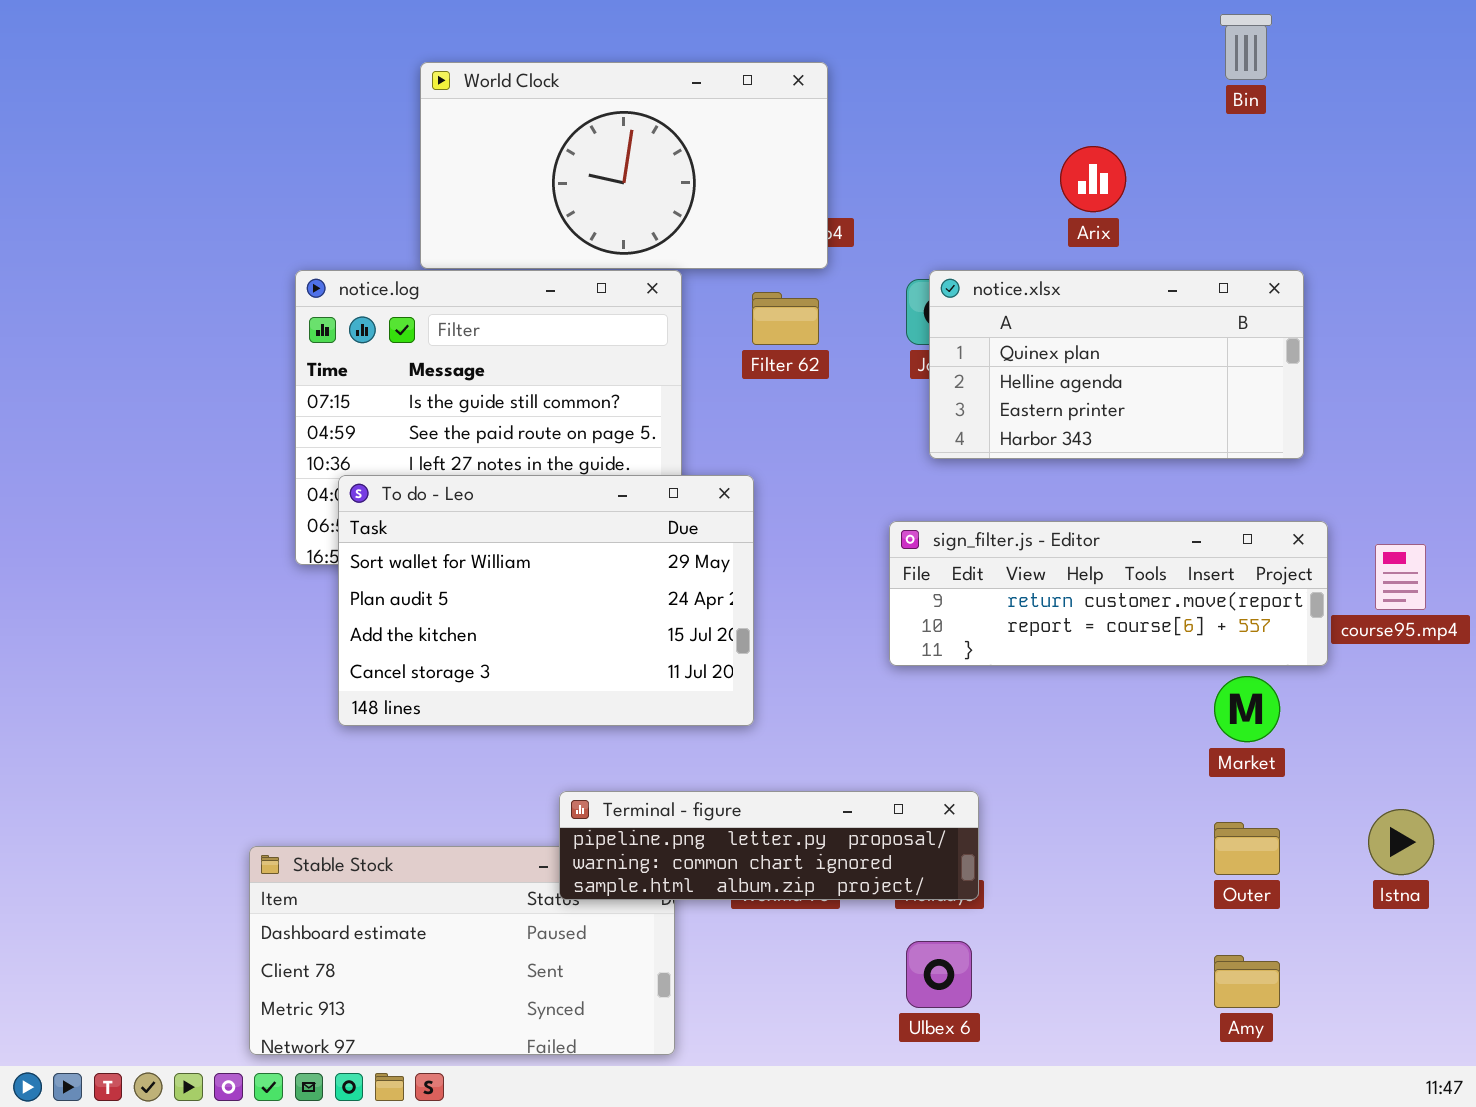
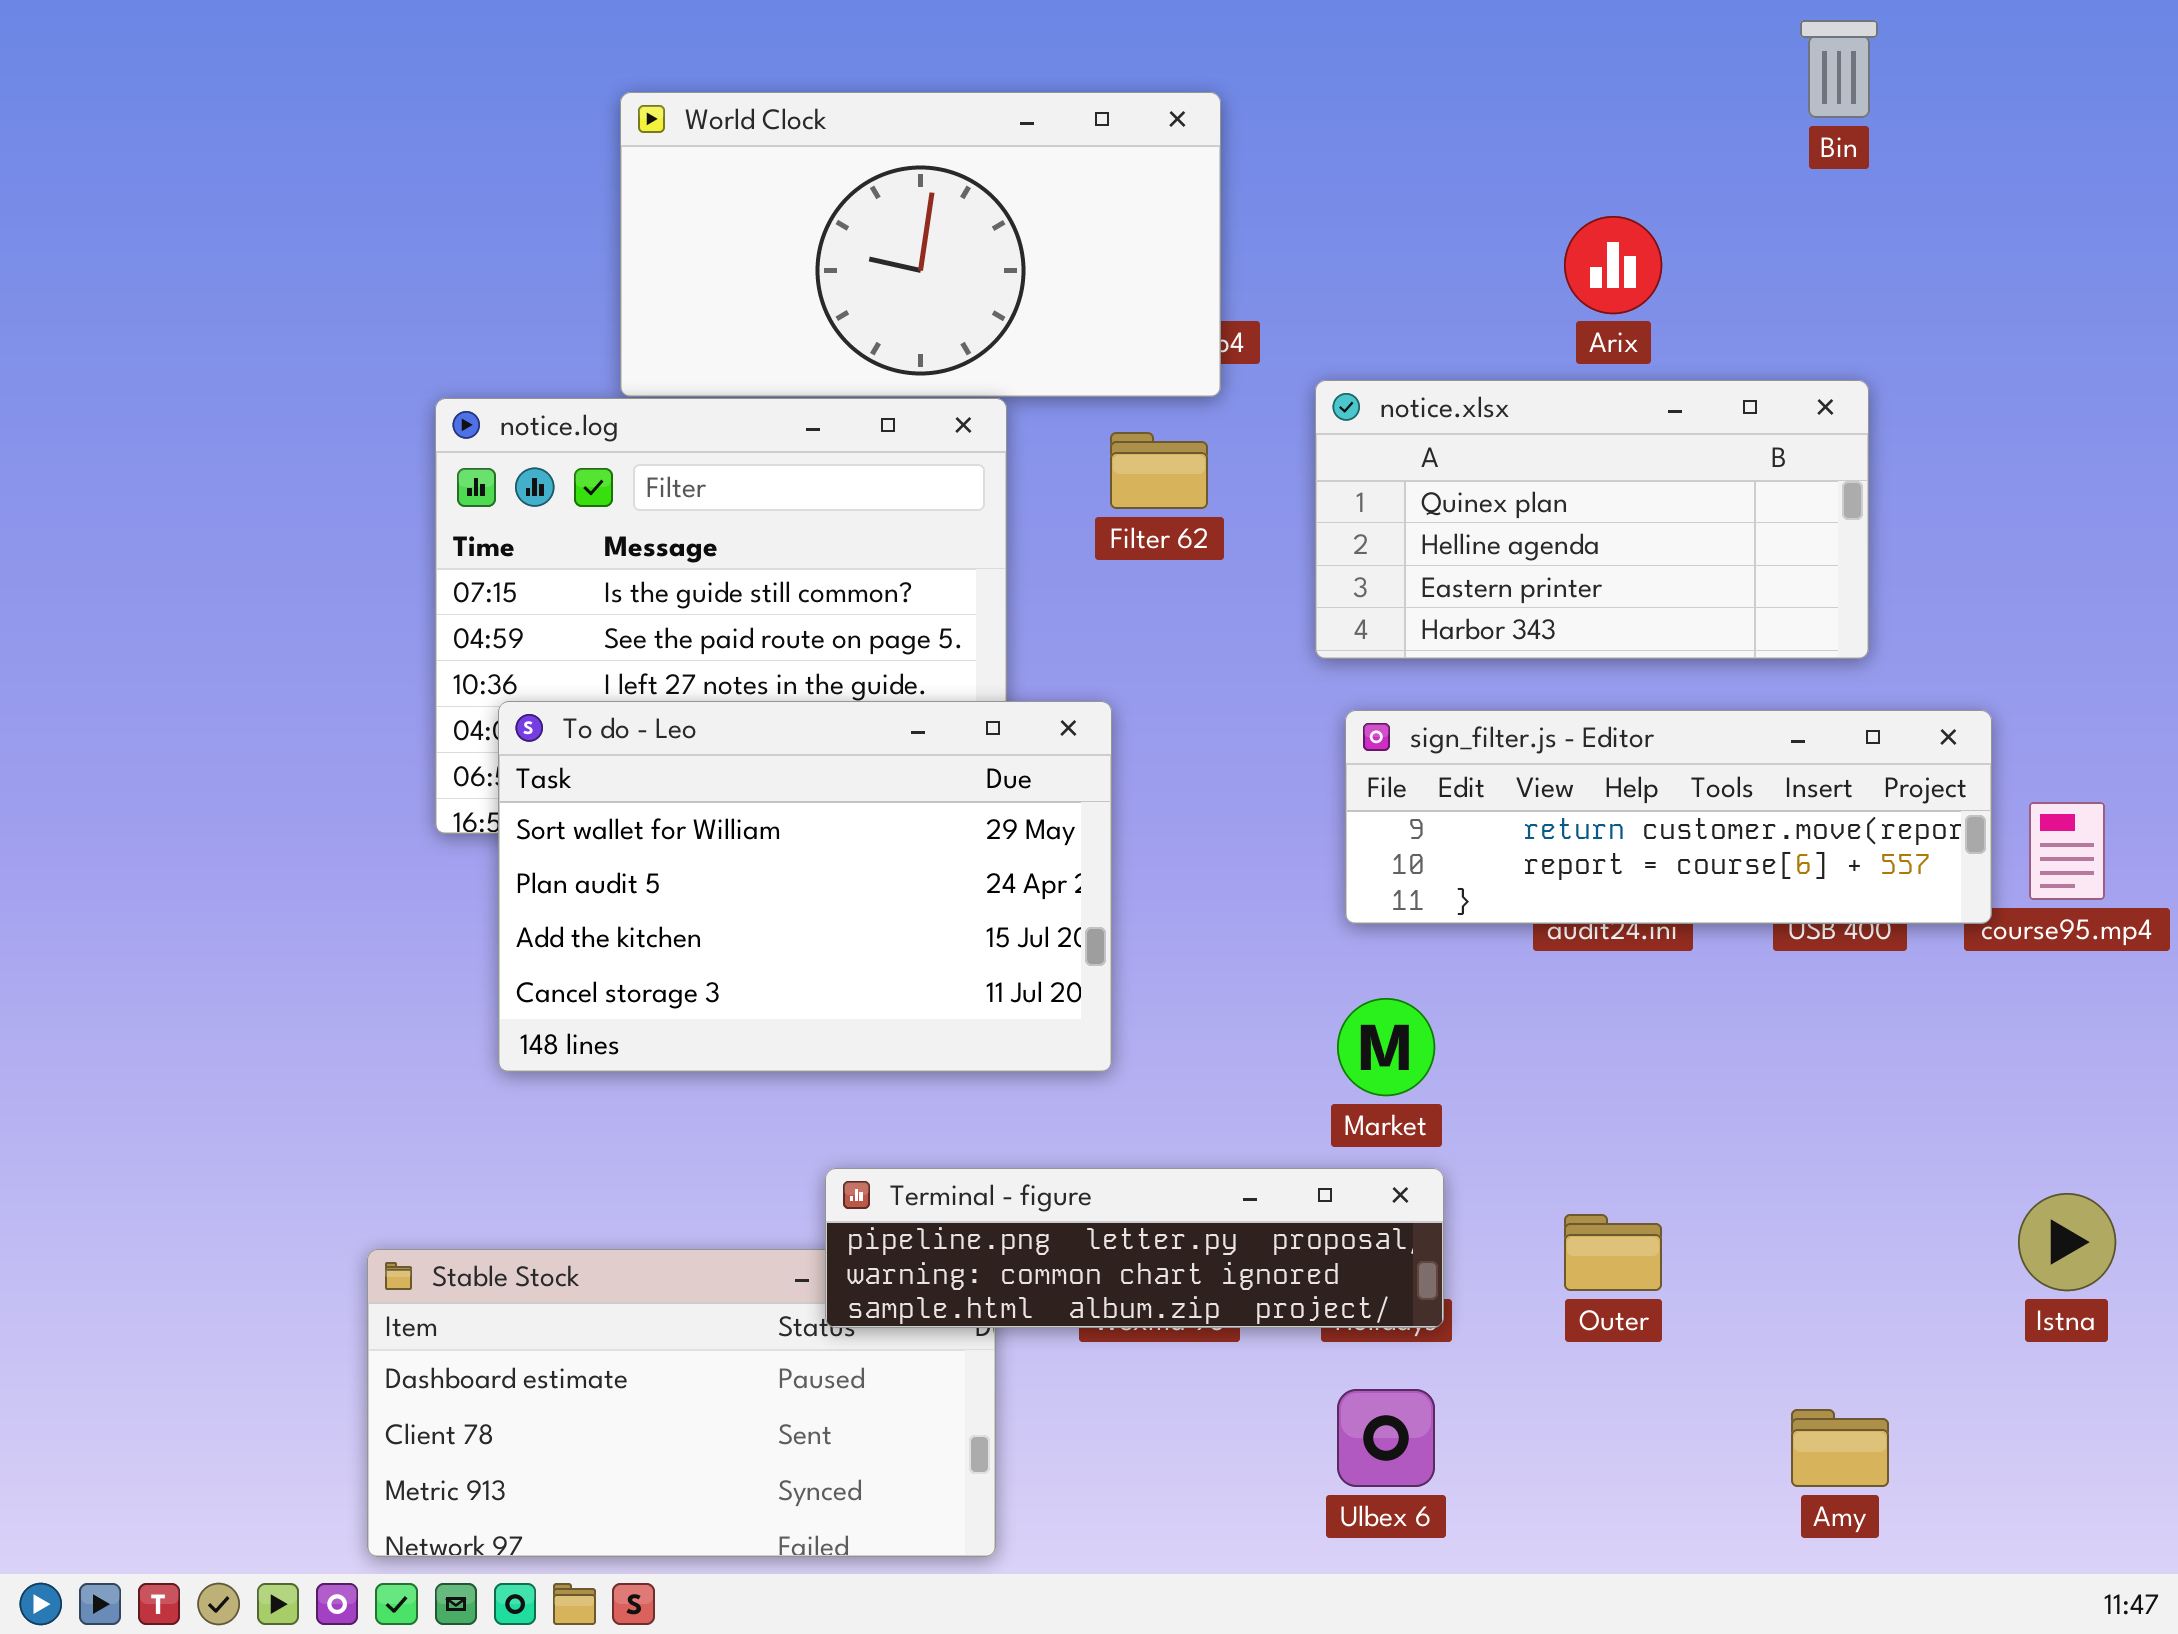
notice.xlsx: [929,270,1304,459] -> [1315,380,1869,659], moved
sign_filter.js - Editor: [889,521,1328,666] -> [1345,710,1992,924], moved
Market: [1214,676,1280,742] -> [1337,998,1435,1096], moved
Outer: [1214,822,1280,875] -> [1564,1214,1662,1291], moved

